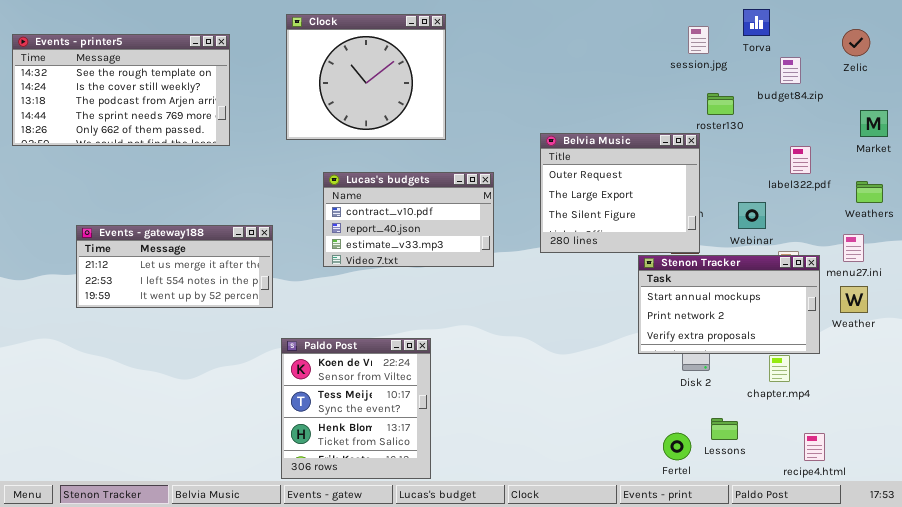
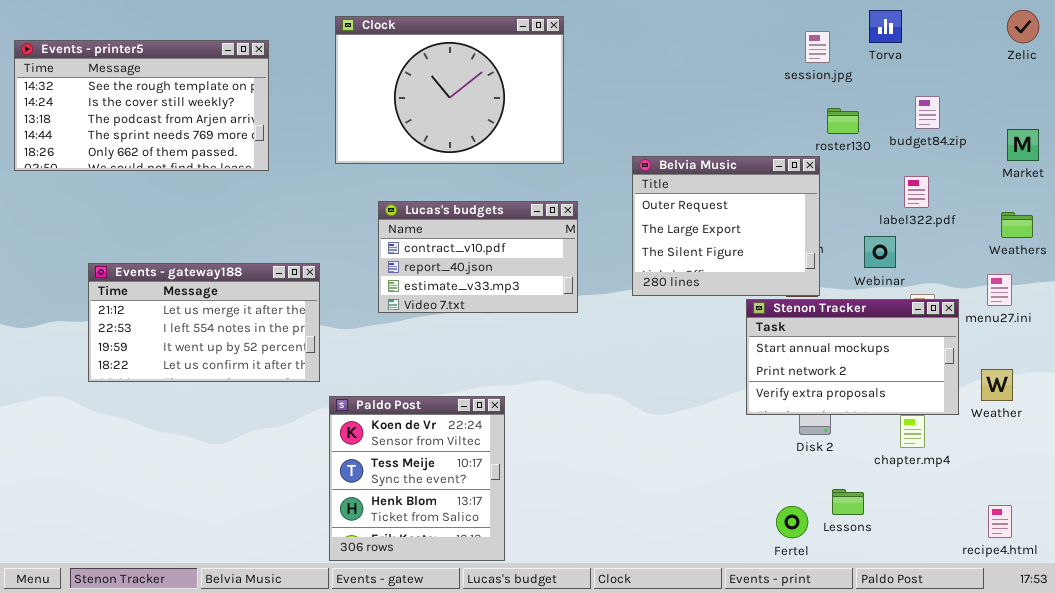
Clock: [286,14,446,140] -> [335,16,564,164], resized
Zelic: [842,29,870,56] -> [1007,10,1039,43], moved
budget84.zip: [780,57,801,84] -> [915,96,940,129], moved
label322.pdf: [790,146,811,174] -> [904,176,929,208], moved
Events - gateway188: [76,225,273,308] -> [88,263,320,382], resized
Weather: [840,286,868,313] -> [981,369,1013,401], moved
recipe4.html: [804,433,825,461] -> [988,505,1012,538], moved

